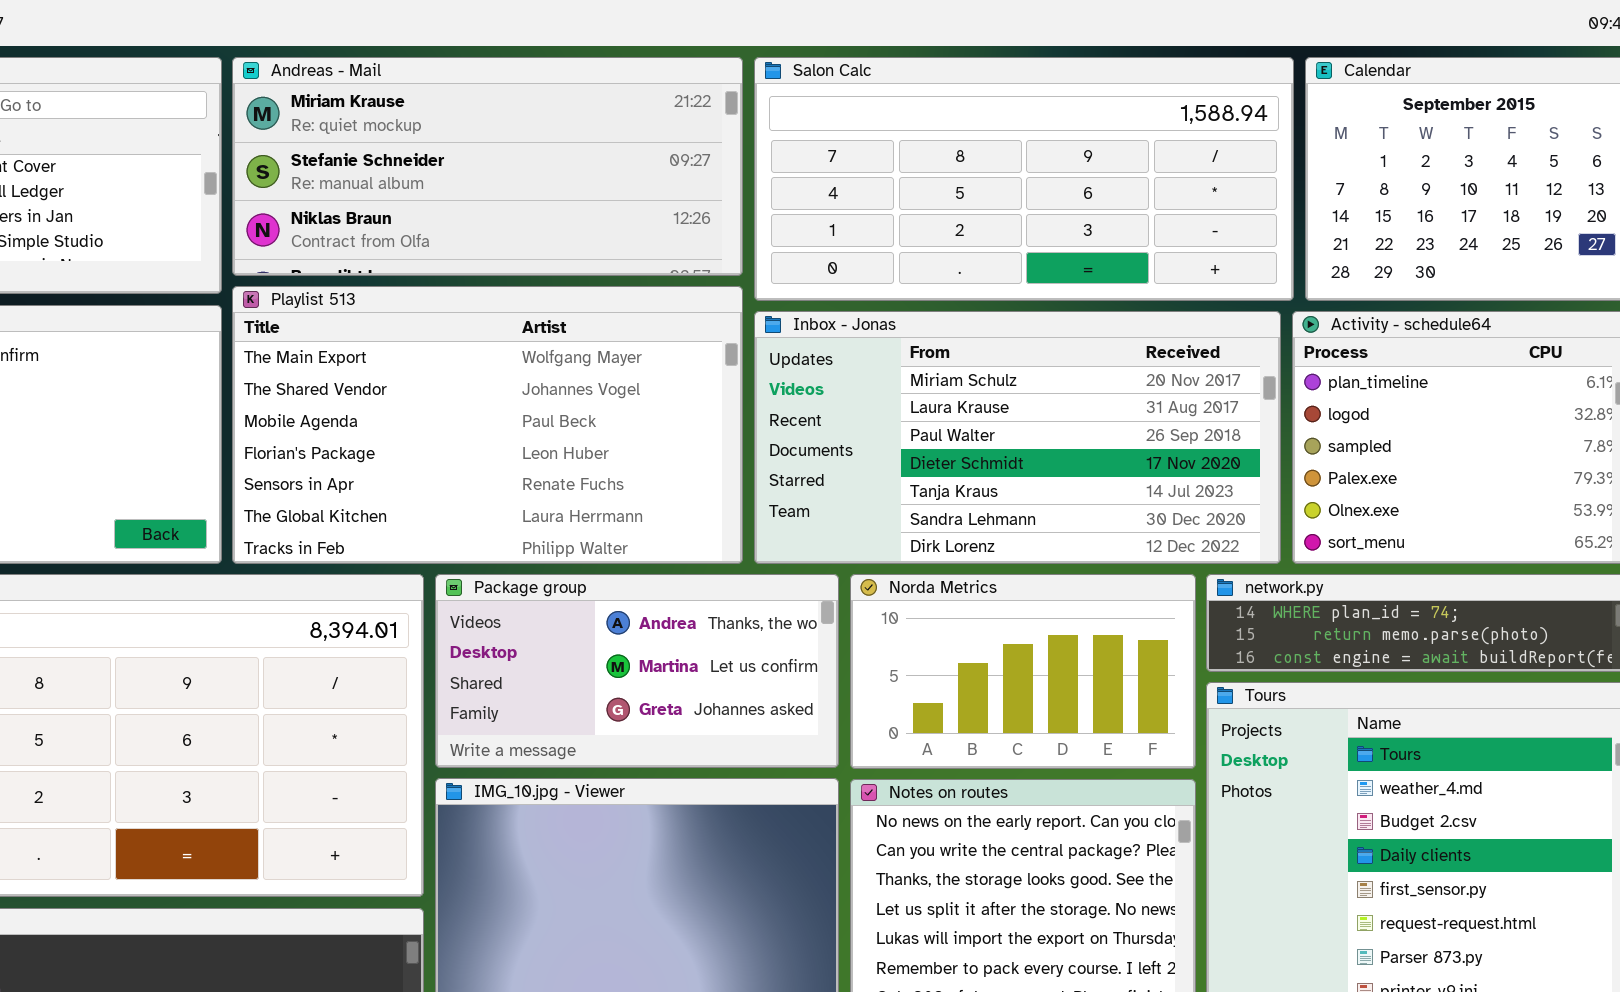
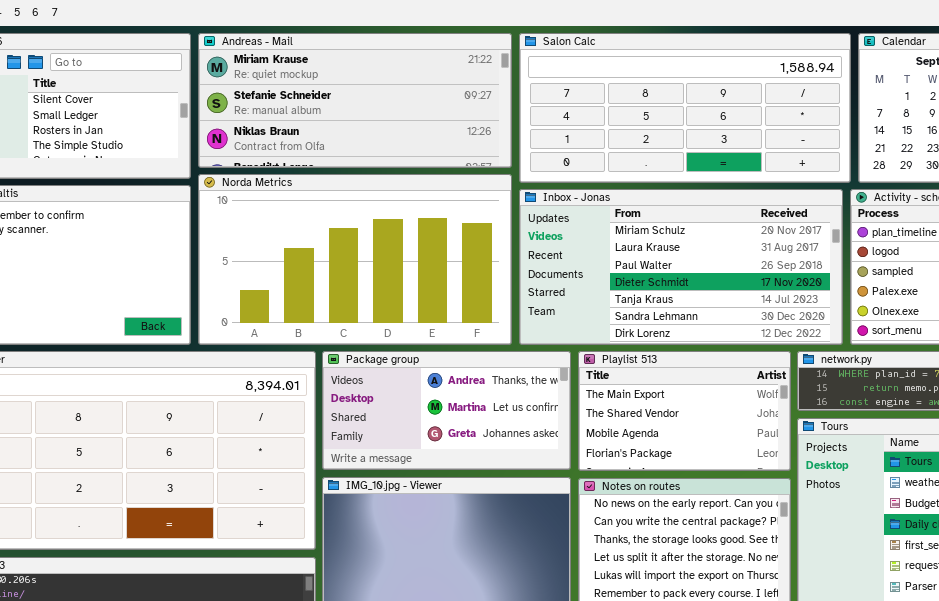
Playlist 513: [232,286,743,564] -> [578,351,791,471], moved, resized
Norda Metrics: [850,574,1196,769] -> [198,174,512,345], moved, resized

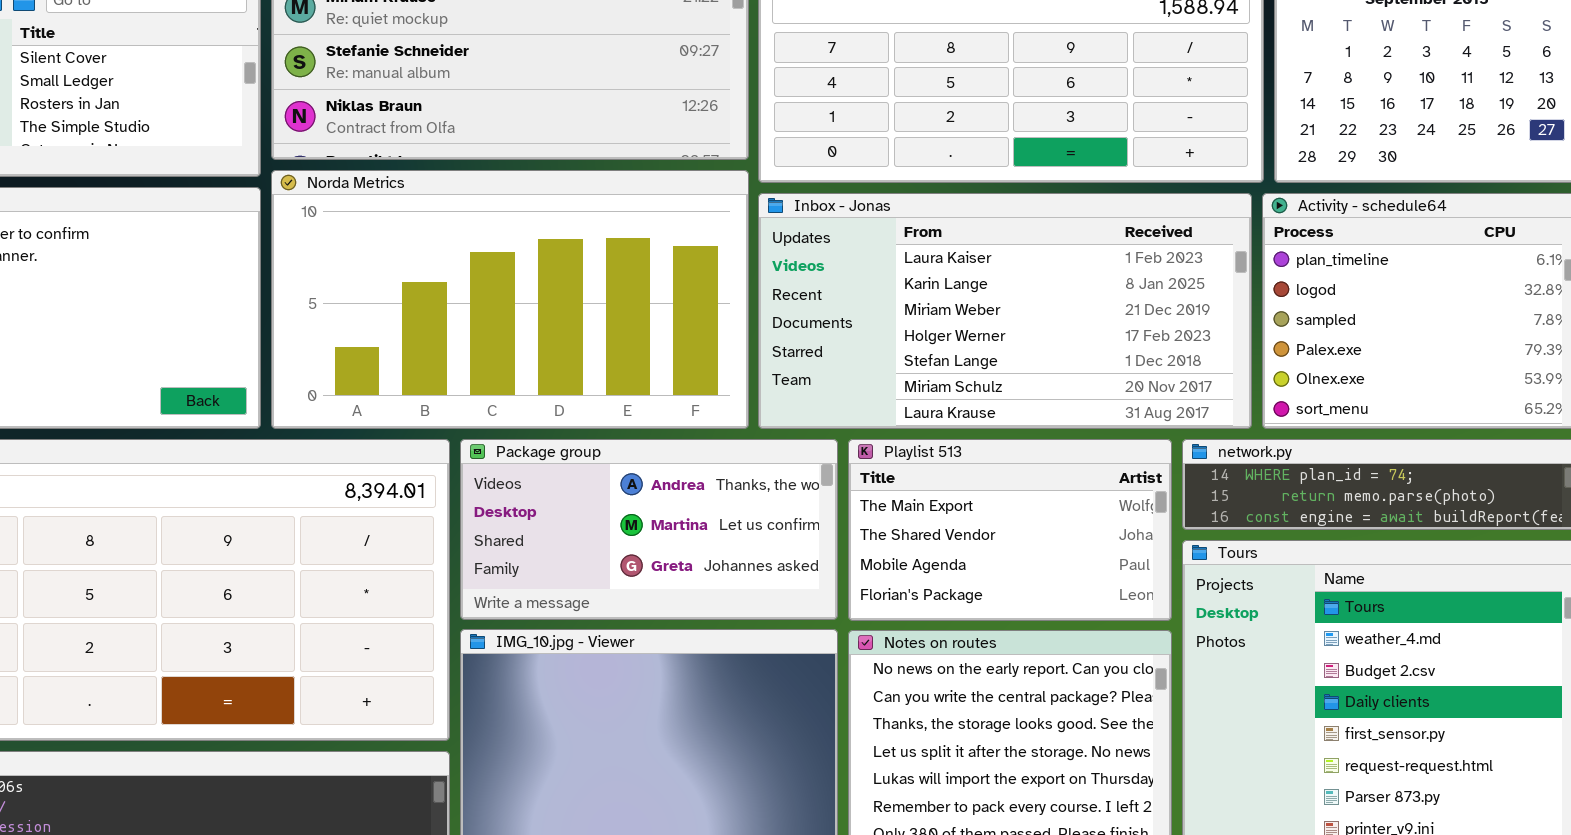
Inbox - Jonas: [519,189,843,345] -> [758,193,1252,429], scrolled up 5 rows

